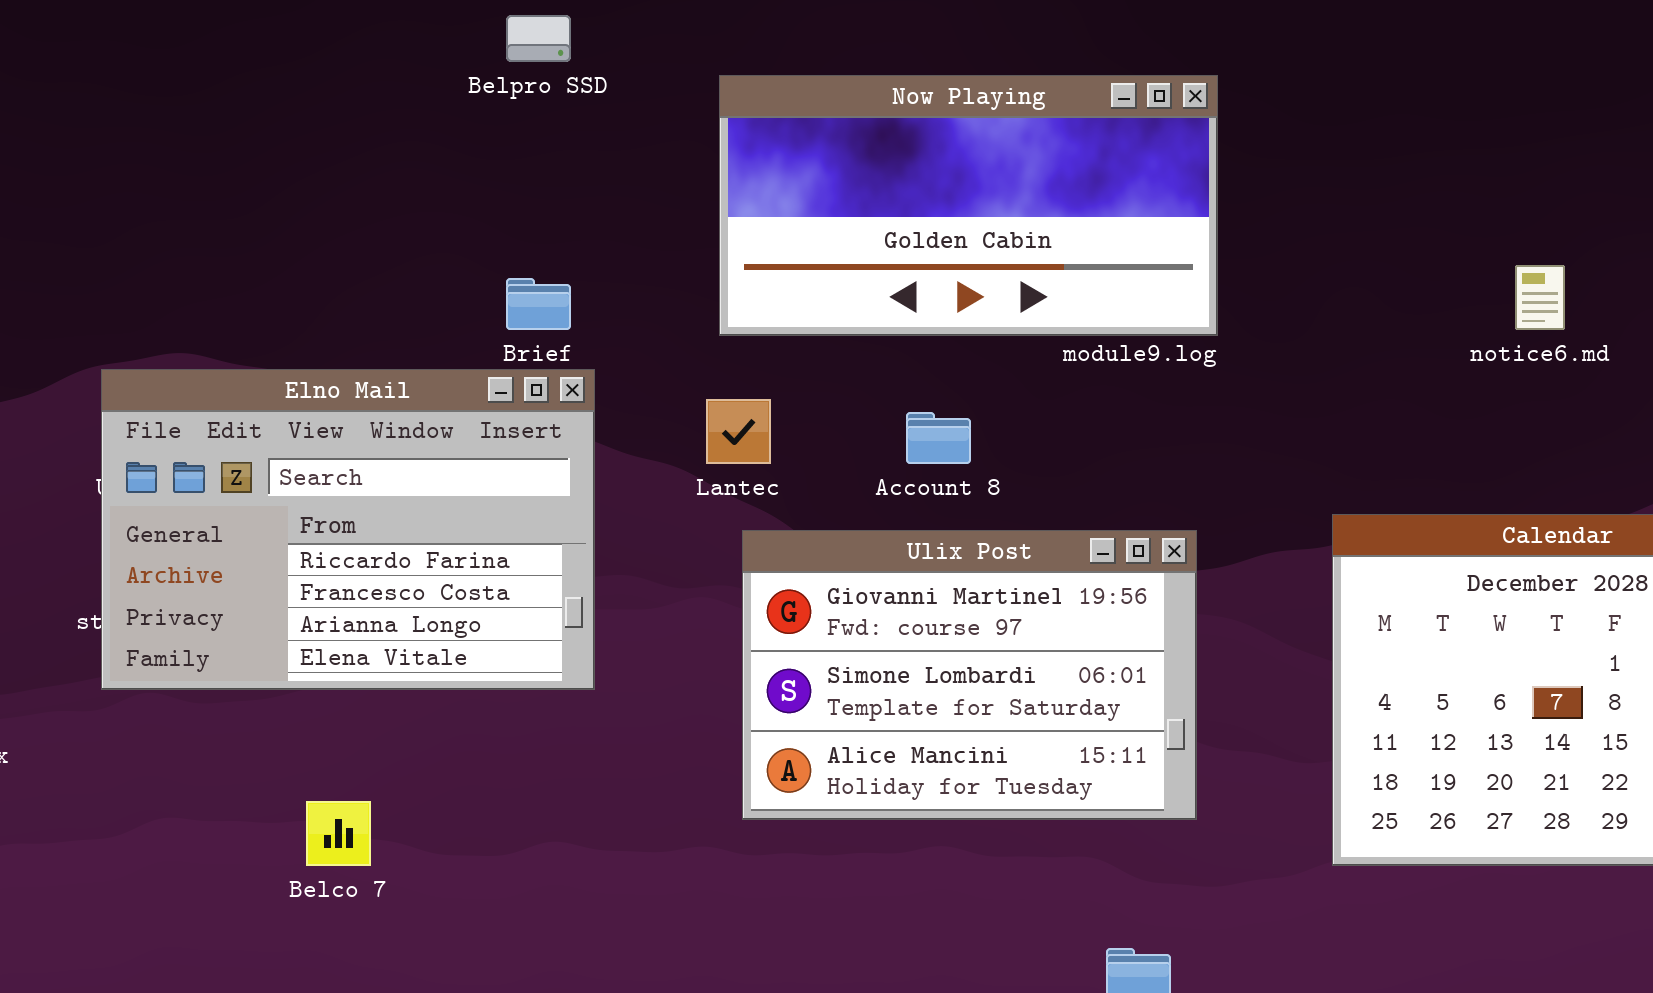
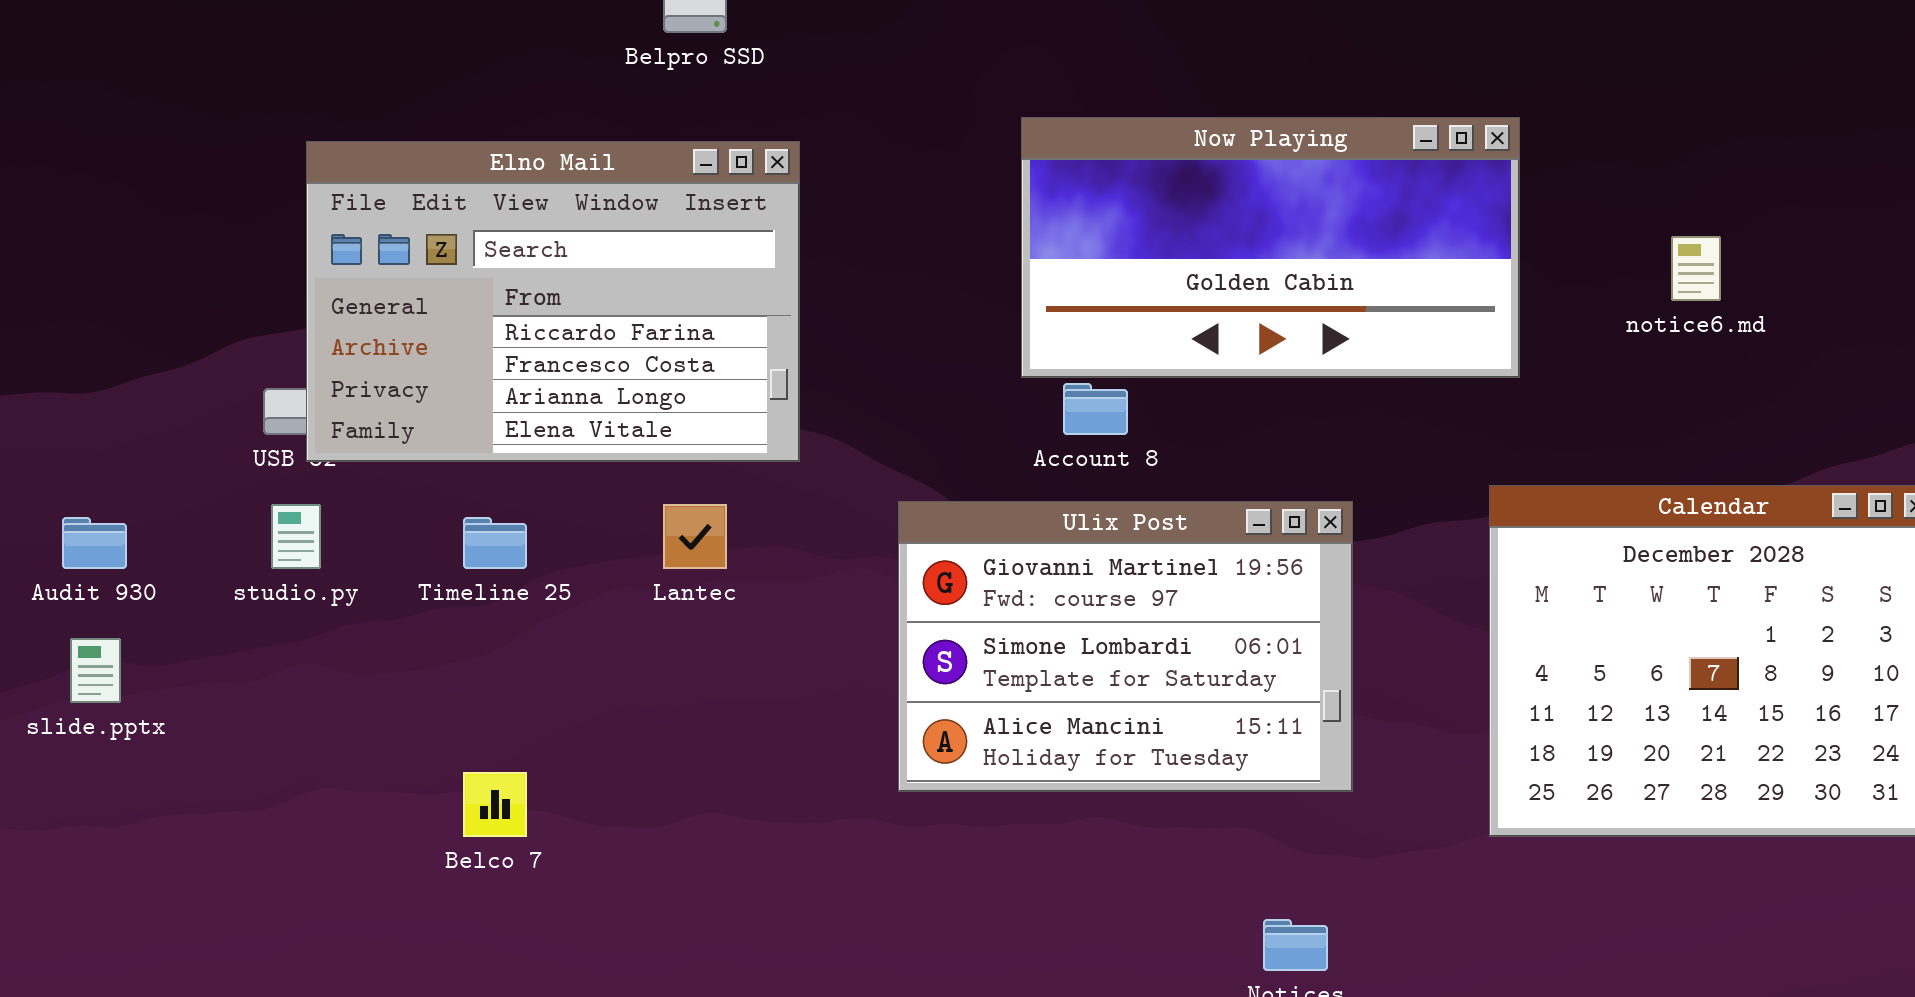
Now Playing: [719,75,1218,336] -> [1021,117,1520,378], moved
Elno Mail: [101,369,595,690] -> [306,141,800,462], moved
Lantec: [706,399,771,464] -> [663,504,727,569], moved

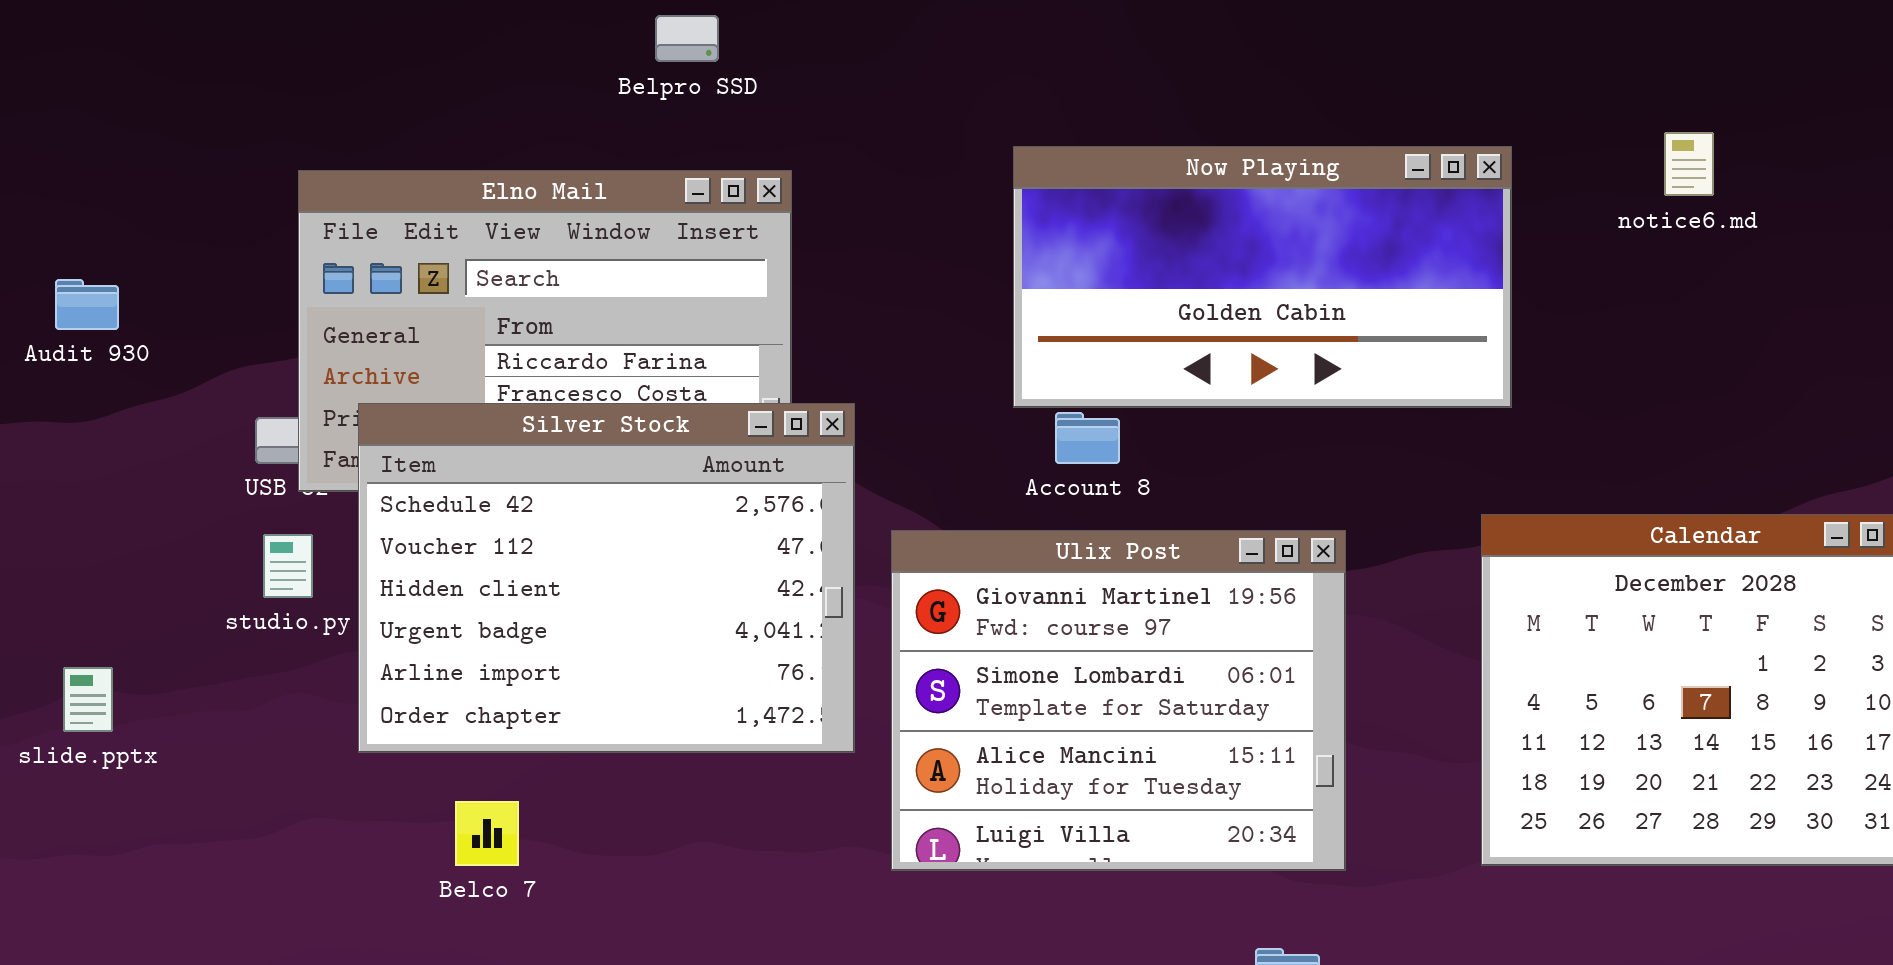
notice6.md: [1671,236,1721,301] -> [1664,132,1714,196], moved
Silver Stock: none -> [358,403,855,753], opened
Ulix Post: [898,501,1353,792] -> [891,530,1346,871], resized
Audit 930: [62,517,127,569] -> [55,279,119,330], moved

